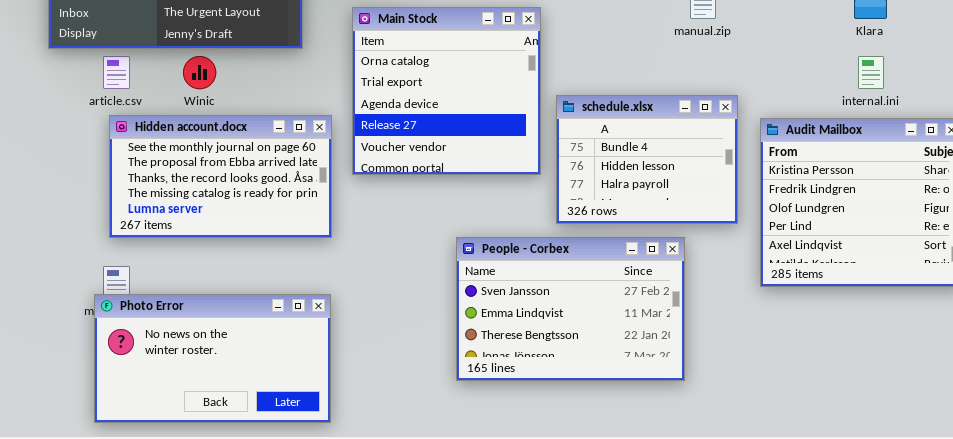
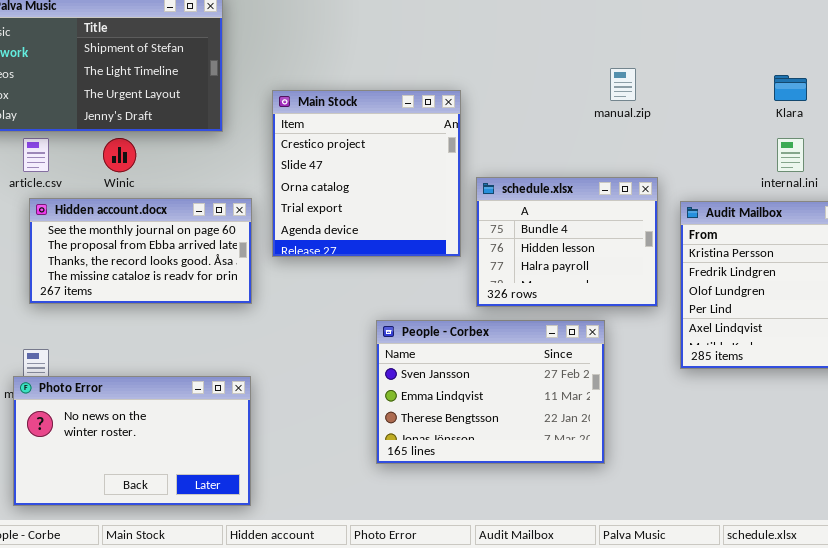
Main Stock: [352,7,541,175] -> [272,90,461,257], scrolled up 2 rows
Hidden account.docx: [109,115,332,238] -> [29,198,252,304], resized

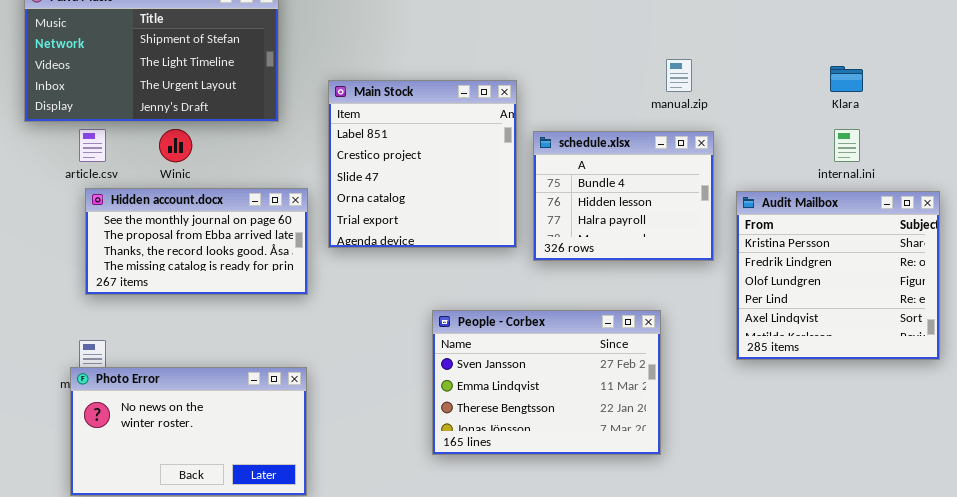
Main Stock: [272,90,461,257] -> [328,80,517,248], scrolled up 1 row
schedule.xlsx: [476,177,658,307] -> [533,131,714,261], moved

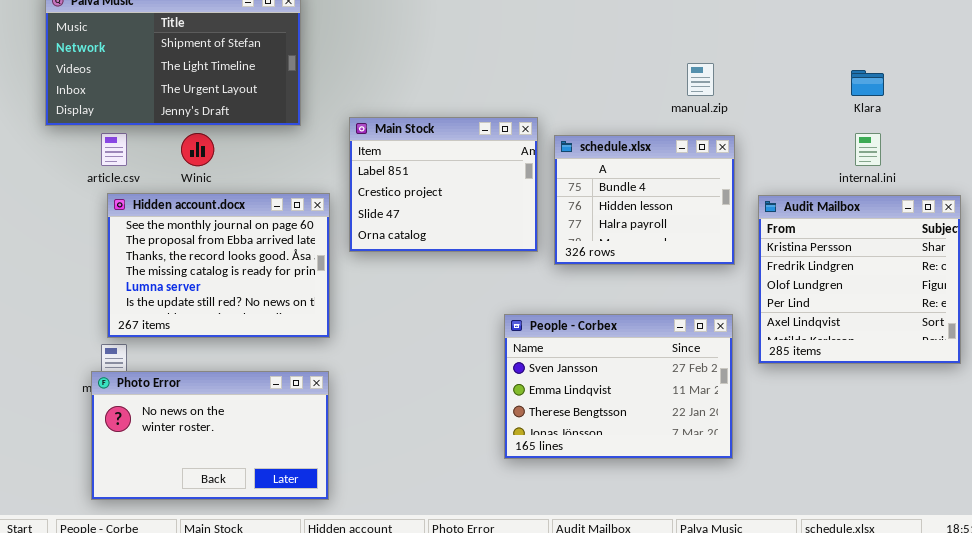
Main Stock: [328,80,517,248] -> [349,117,538,252], resized
Hidden account.docx: [85,188,308,295] -> [107,193,330,338], resized
People - Corbex: [432,310,661,455] -> [504,314,733,459], moved

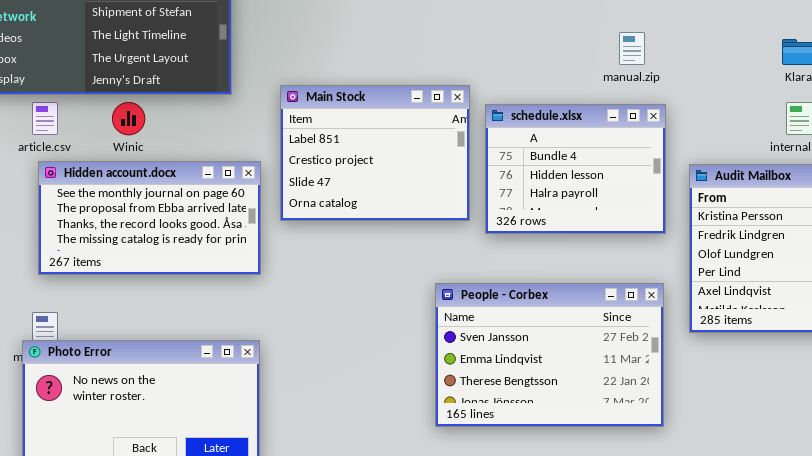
Hidden account.docx: [107,193,330,338] -> [38,161,261,275], resized

